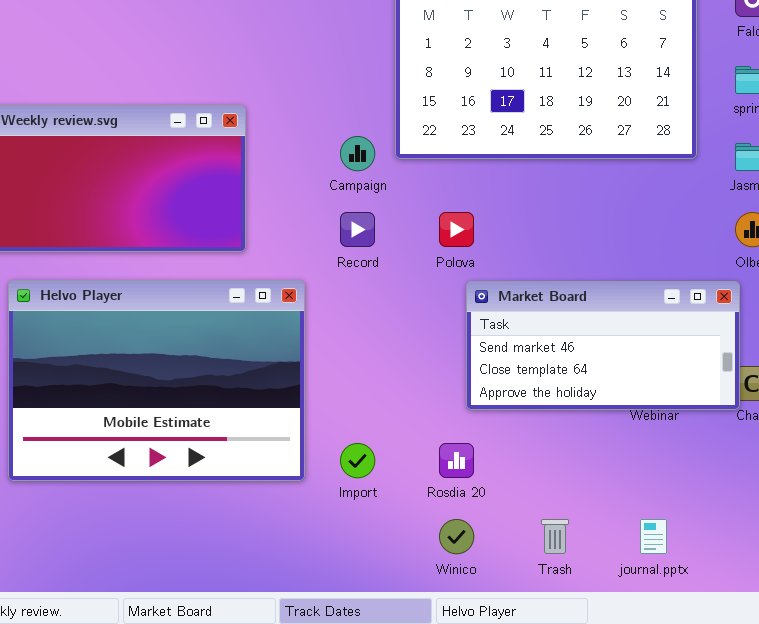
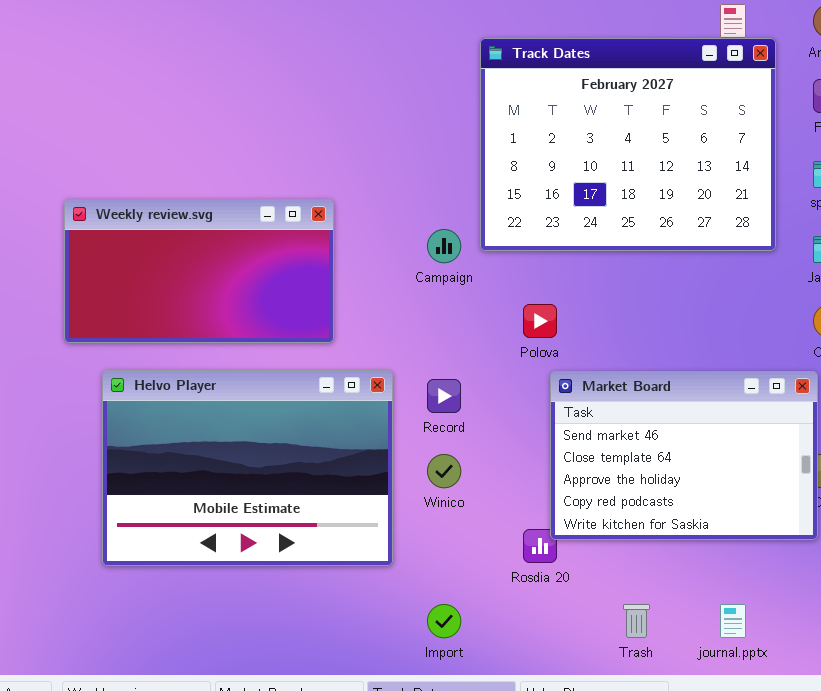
Record: [340,212,375,247] -> [427,379,461,413], moved
Market Board: [466,281,740,410] -> [550,371,818,540], resized
Import: [340,443,375,478] -> [427,604,461,638], moved
Winico: [439,519,474,554] -> [427,454,461,488], moved

